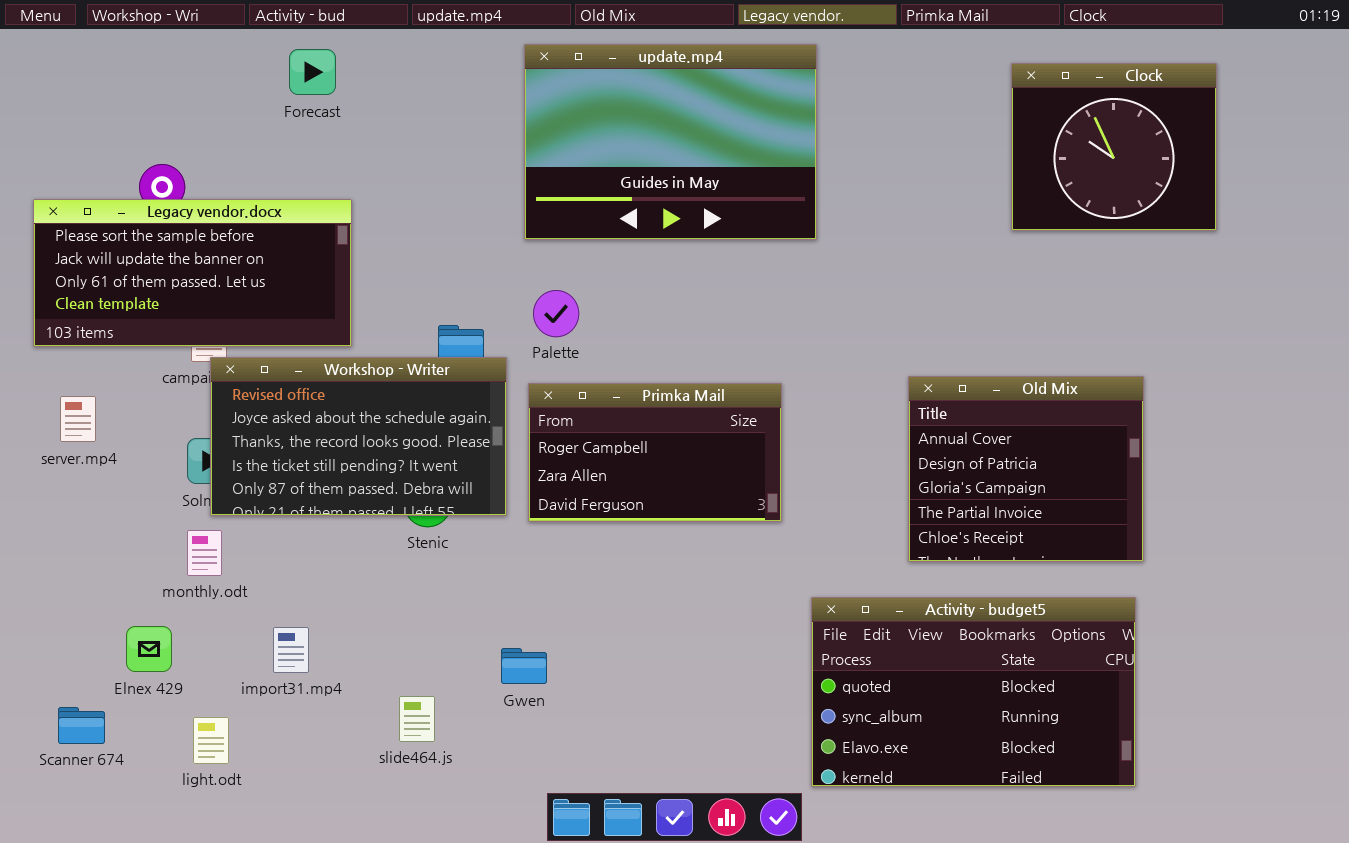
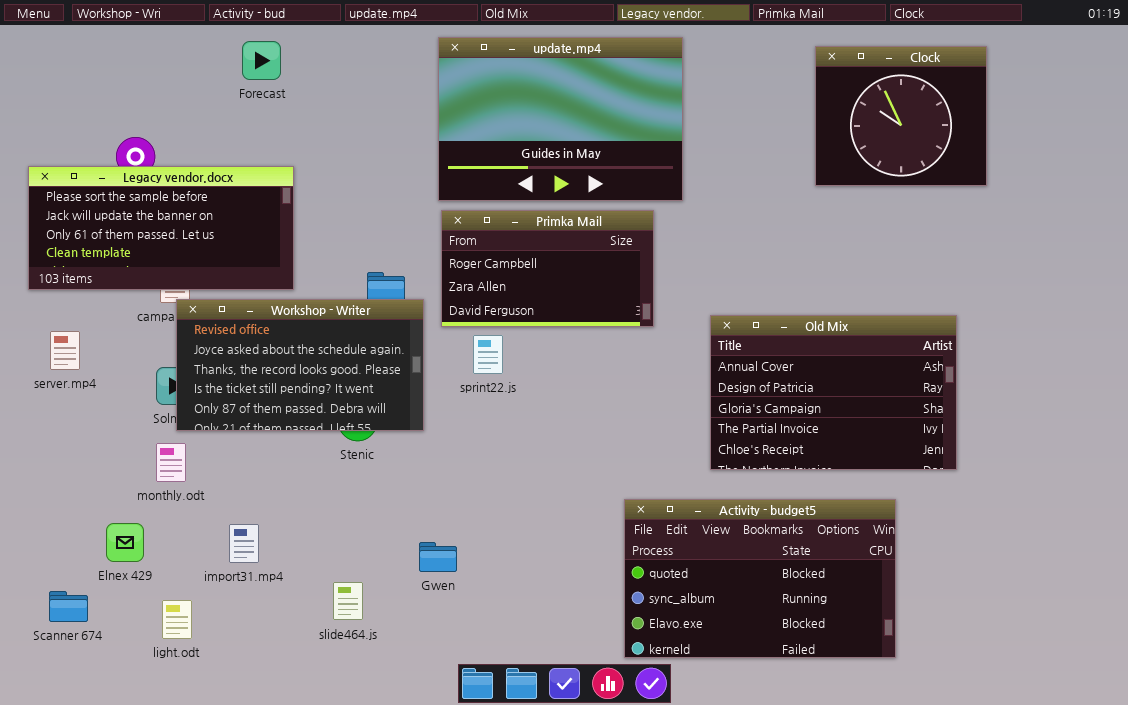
Clock: [1011,63,1217,231] -> [815,46,987,186], moved
Old Mix: [908,376,1144,562] -> [710,315,957,470], resized
Primka Mail: [528,383,782,522] -> [441,210,654,327], moved
Activity - budget5: [811,597,1136,787] -> [624,499,896,658], moved

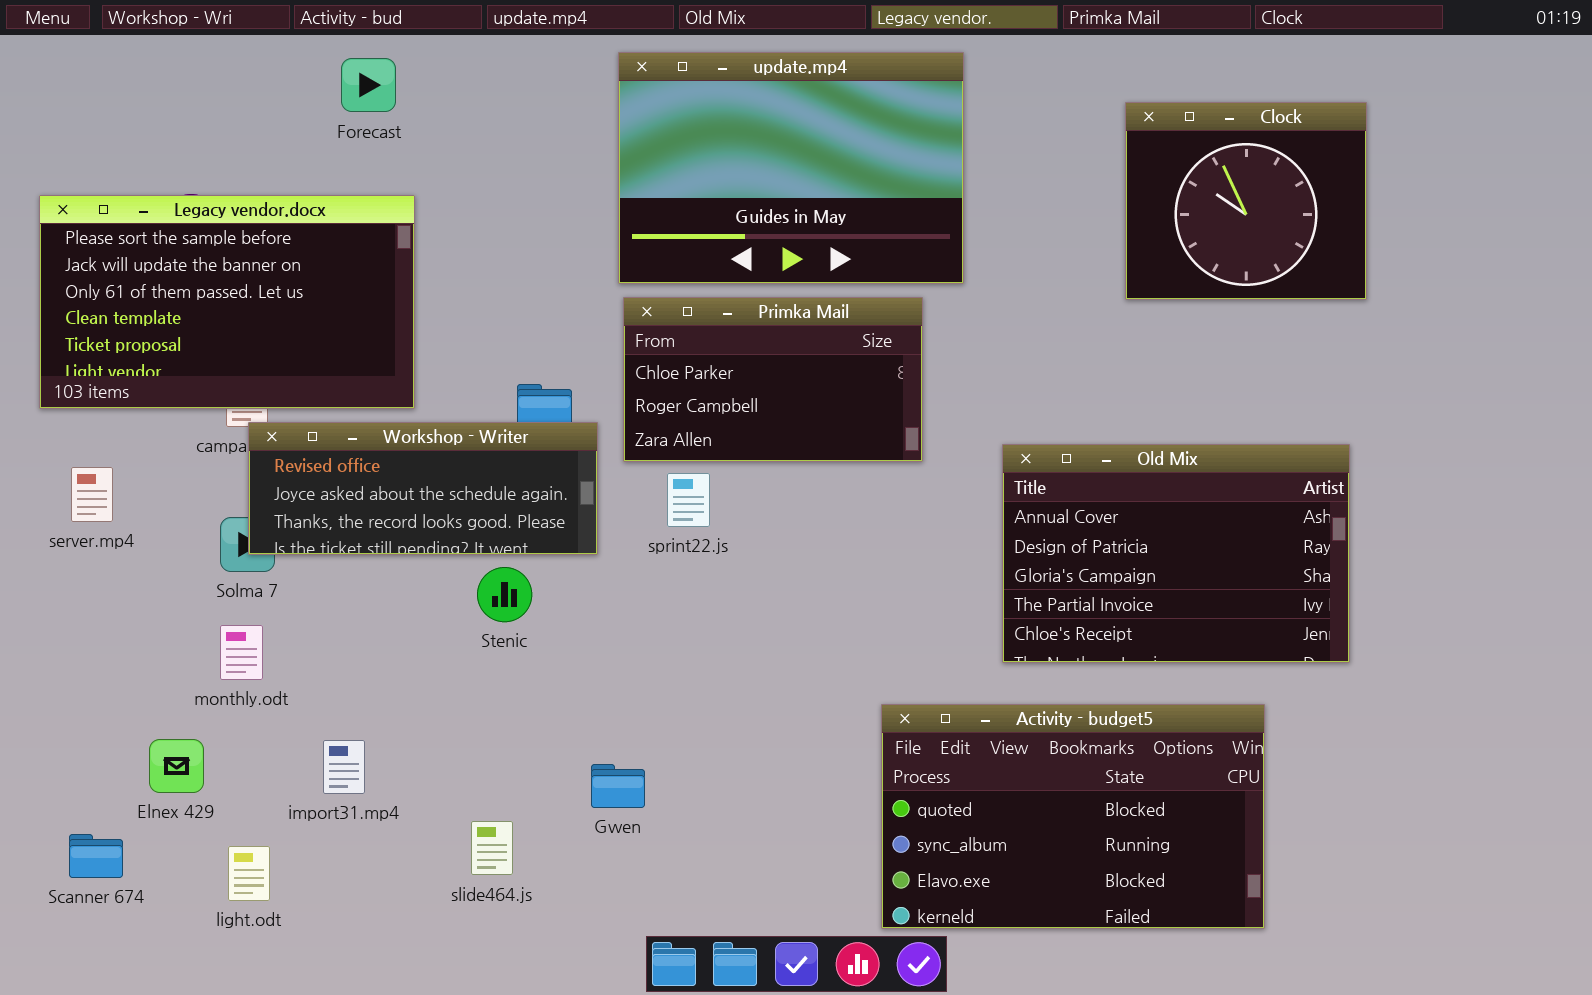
Clock: [815,46,987,186] -> [1125,102,1367,300], moved
Legacy vendor.docx: [28,166,294,290] -> [39,195,415,409], resized
Primka Mail: [441,210,654,327] -> [623,297,923,462], scrolled up 1 row
Workshop - Writer: [176,299,424,431] -> [248,422,598,555], resized

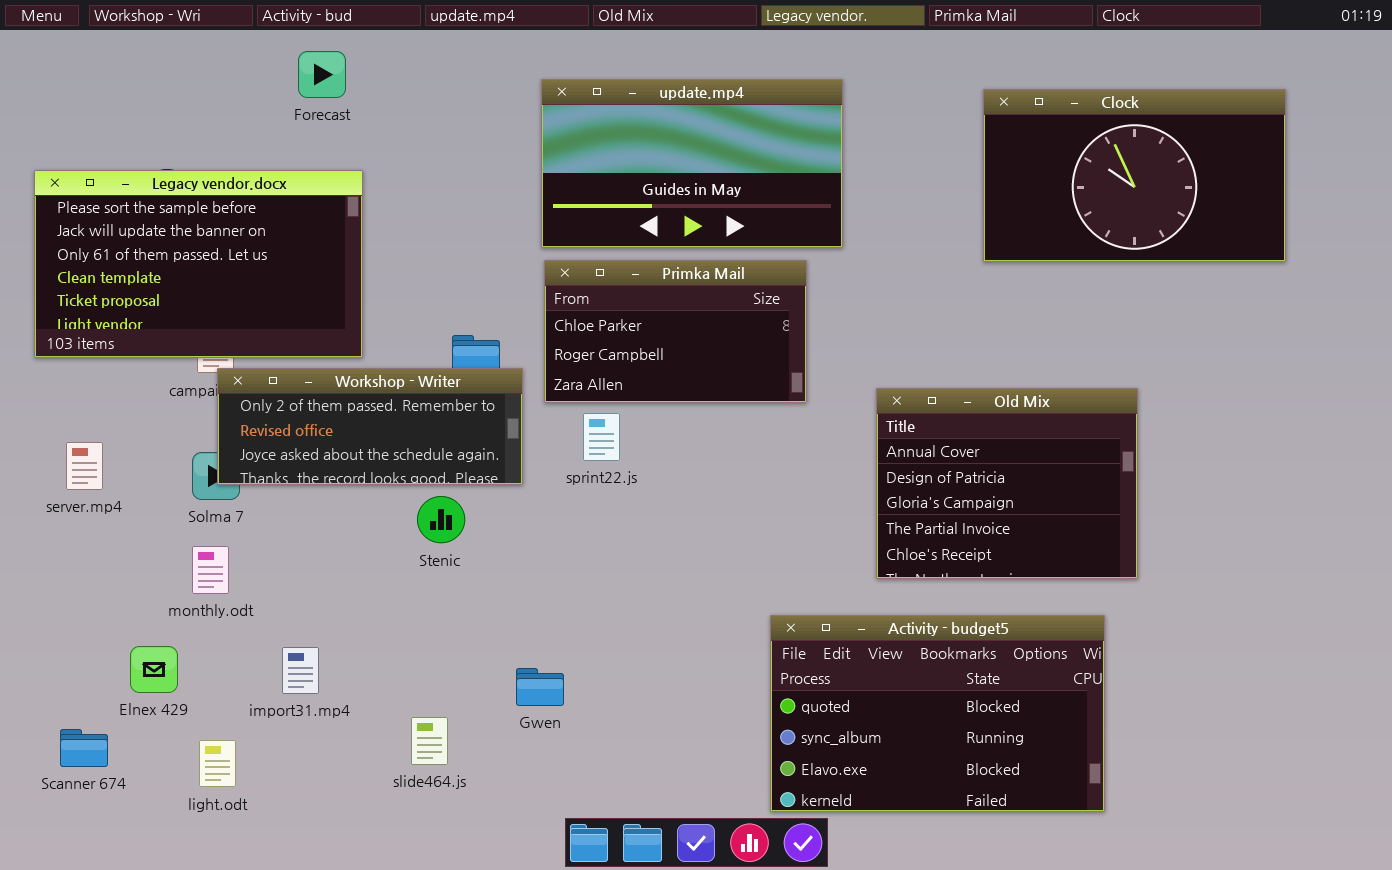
update.mp4: [618,52,964,284] -> [541,79,843,248], resized
Clock: [1125,102,1367,300] -> [983,89,1286,262], resized
Workshop - Writer: [248,422,598,555] -> [217,368,523,485], scrolled up 1 row
Old Mix: [1002,444,1350,663] -> [876,388,1138,579], resized
server.mp4: [71,467,113,522] -> [66,442,103,490], moved

